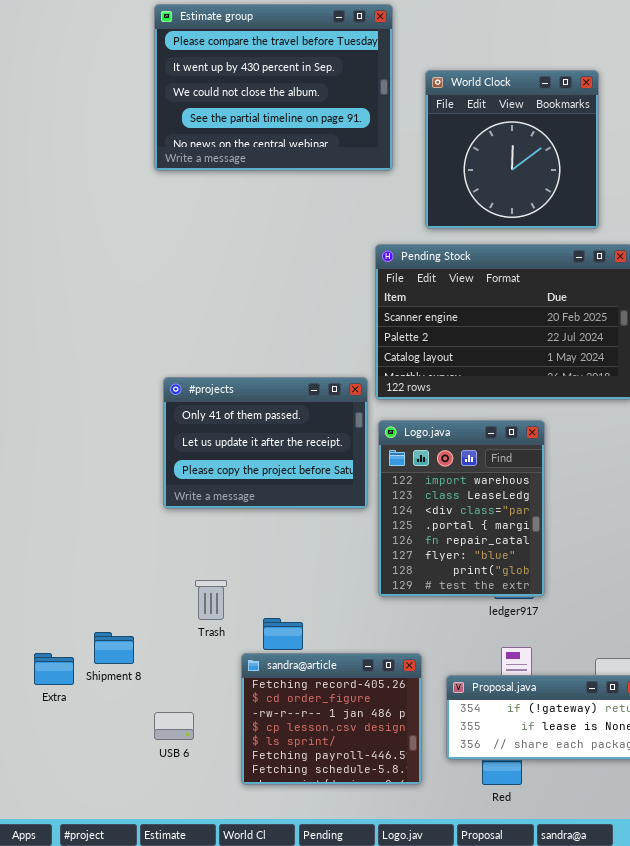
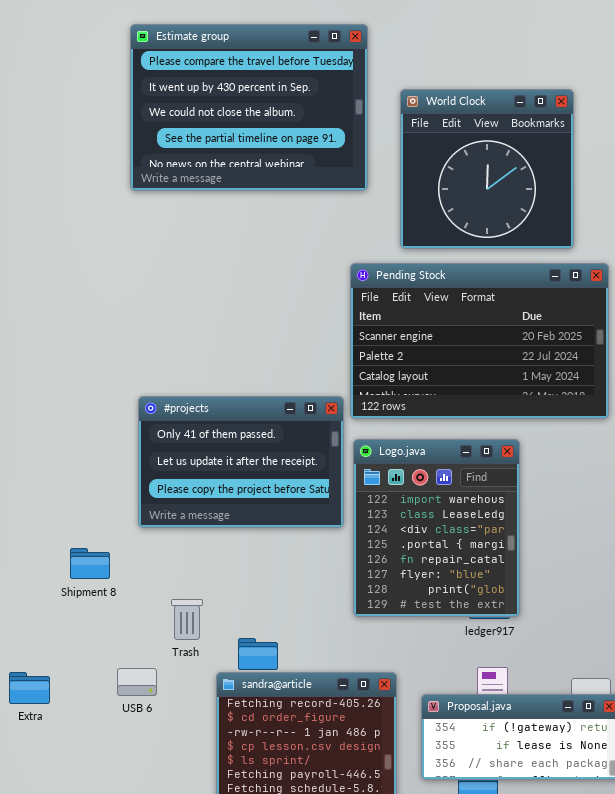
Shipment 8: [94,632,134,664] -> [70,548,110,579], moved
USB 6: [154,712,194,740] -> [117,668,157,696], moved

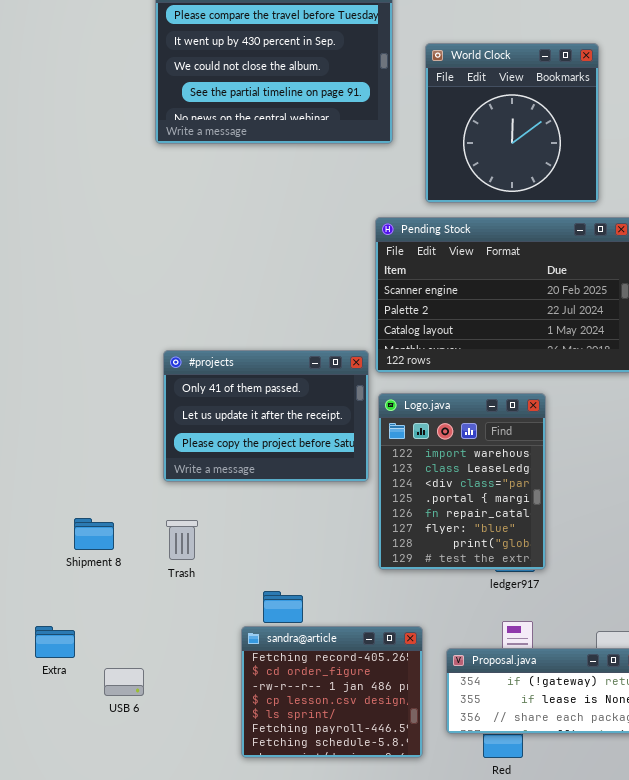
Shipment 8: [70,548,110,579] -> [74,518,114,550], moved
Trash: [171,599,203,640] -> [166,520,198,560], moved
USB 6: [117,668,157,696] -> [104,668,144,696], moved

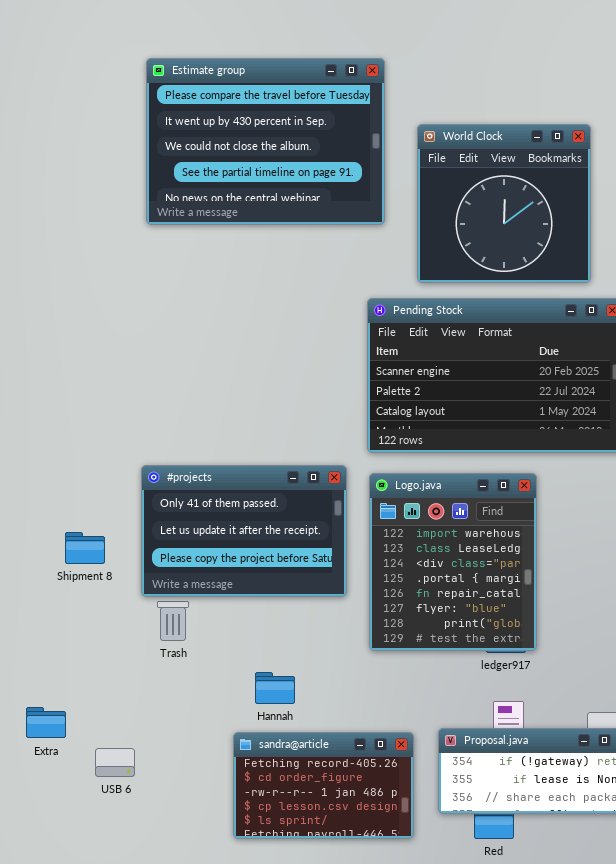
#projects: [163,350,369,482] -> [141,465,347,597], moved
Shipment 8: [74,518,114,550] -> [65,532,105,564], moved
sandra@article: [241,626,423,758] -> [233,732,414,839], resized

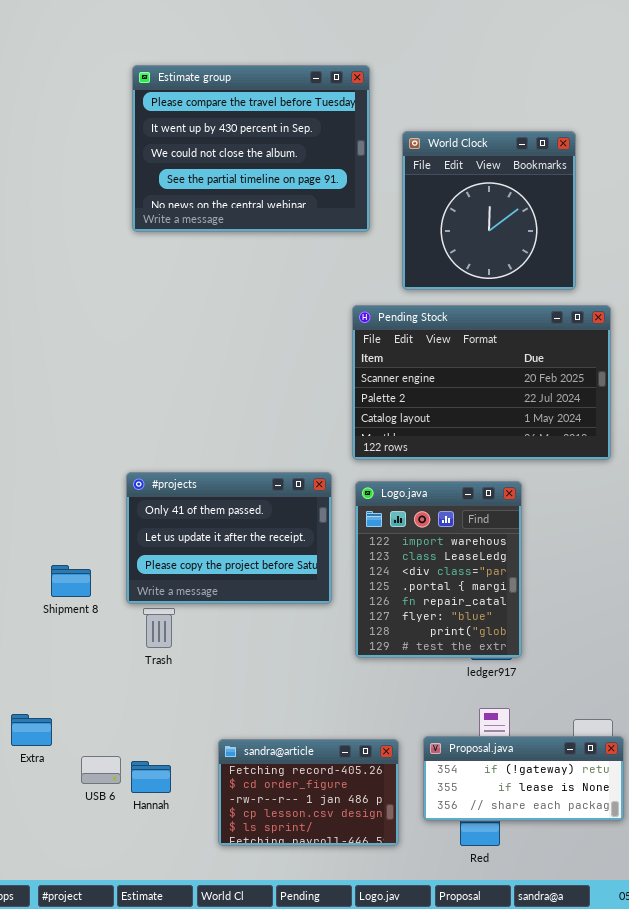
Shipment 8: [65,532,105,564] -> [51,565,91,597], moved
Hannah: [255,672,295,704] -> [131,761,171,793], moved

